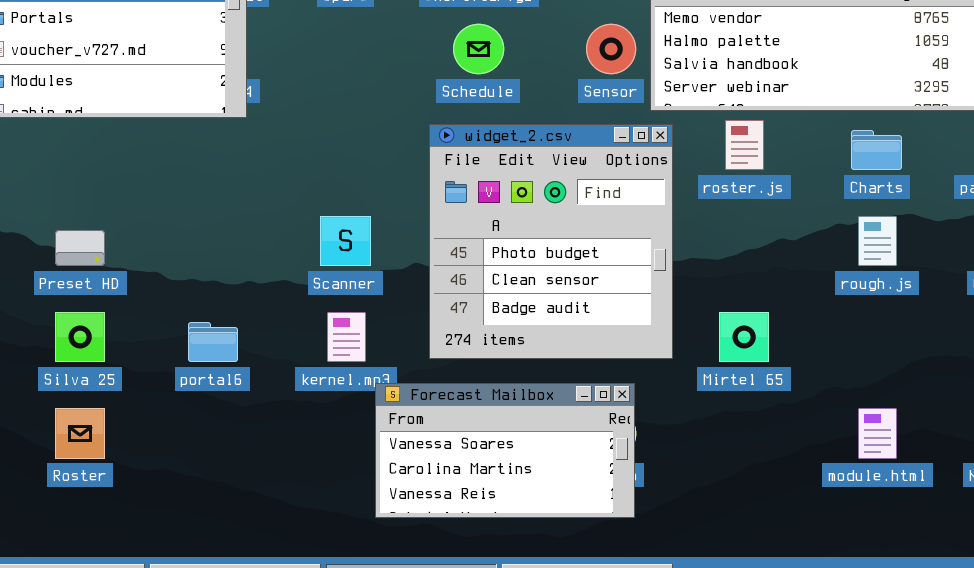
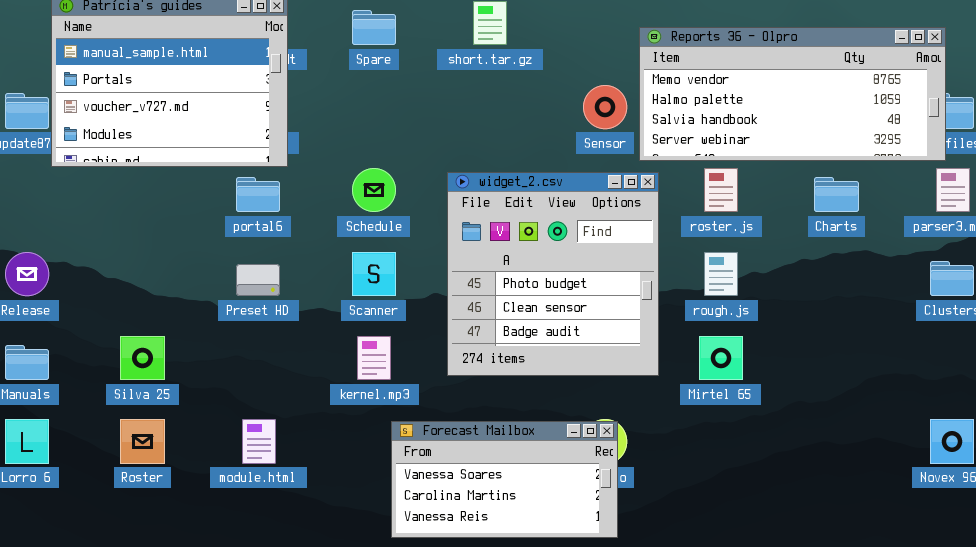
Schedule: [453,24,504,74] -> [352,168,396,212], moved
rough.js: [858,216,897,266] -> [704,252,738,296], moved
Preset HD: [55,230,105,266] -> [236,264,280,296], moved
portal6: [188,322,238,362] -> [236,177,280,212], moved
Forecast Mailbox: [375,383,635,518] -> [391,421,618,538], moved
module.html: [858,408,897,459] -> [242,419,276,464], moved

